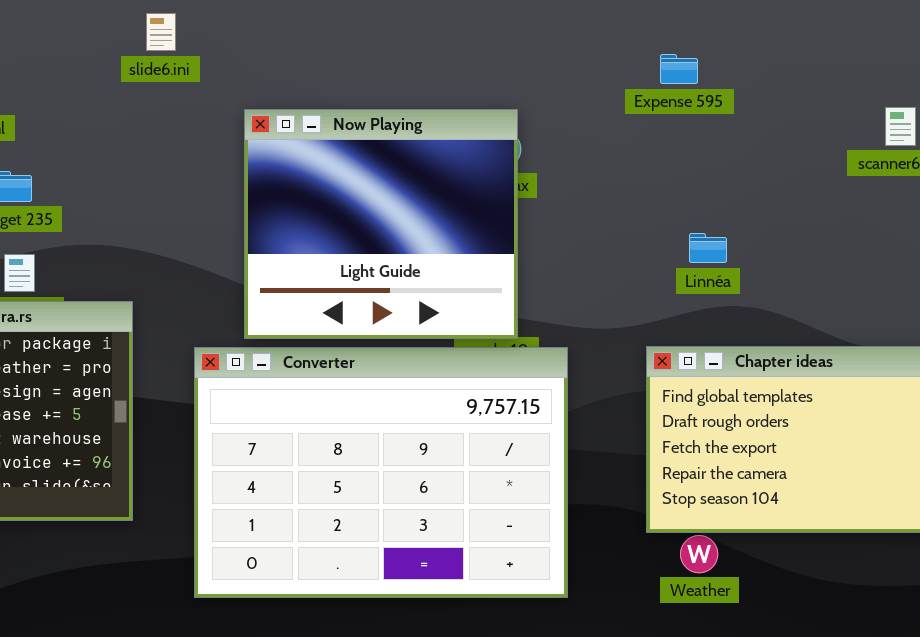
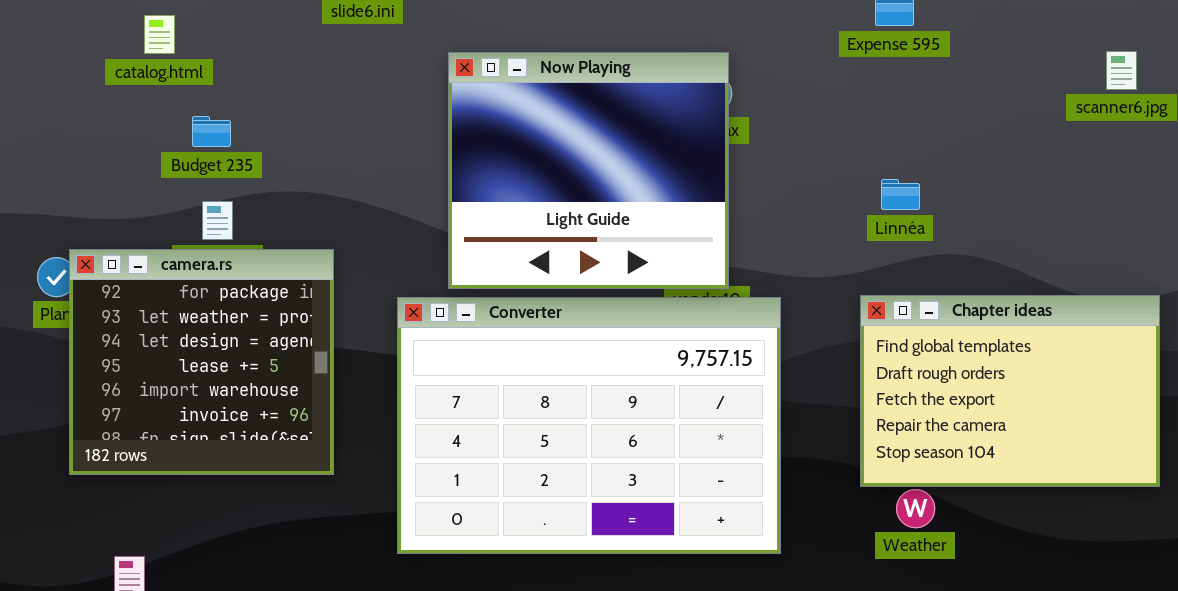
Linnéa: [689,233,727,263] -> [881,179,920,210], moved

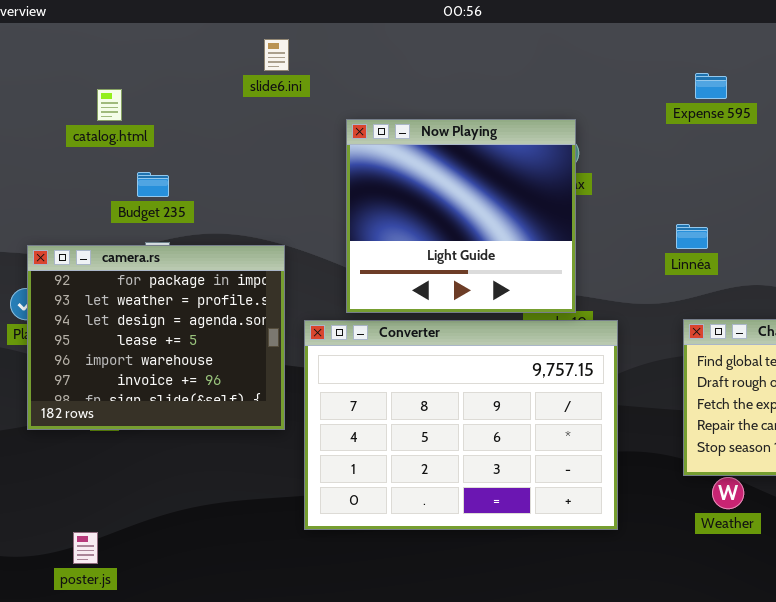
Linnéa: [881,179,920,210] -> [676,224,708,249], moved
camera.rs: [69,249,334,475] -> [27,245,285,430], moved, resized

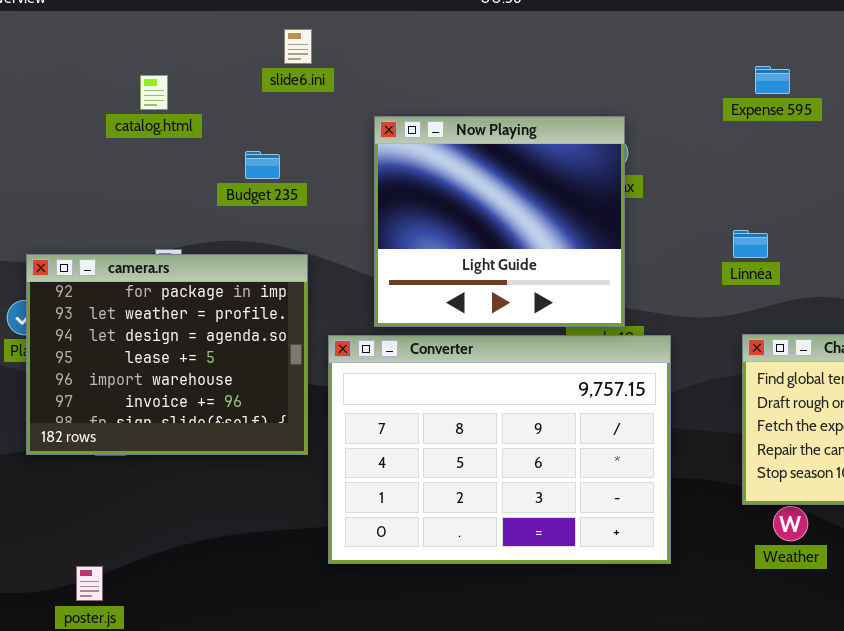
catalog.html: [97,89,122,121] -> [140,75,168,110], moved
Budget 235: [137,172,169,197] -> [245,151,280,179], moved

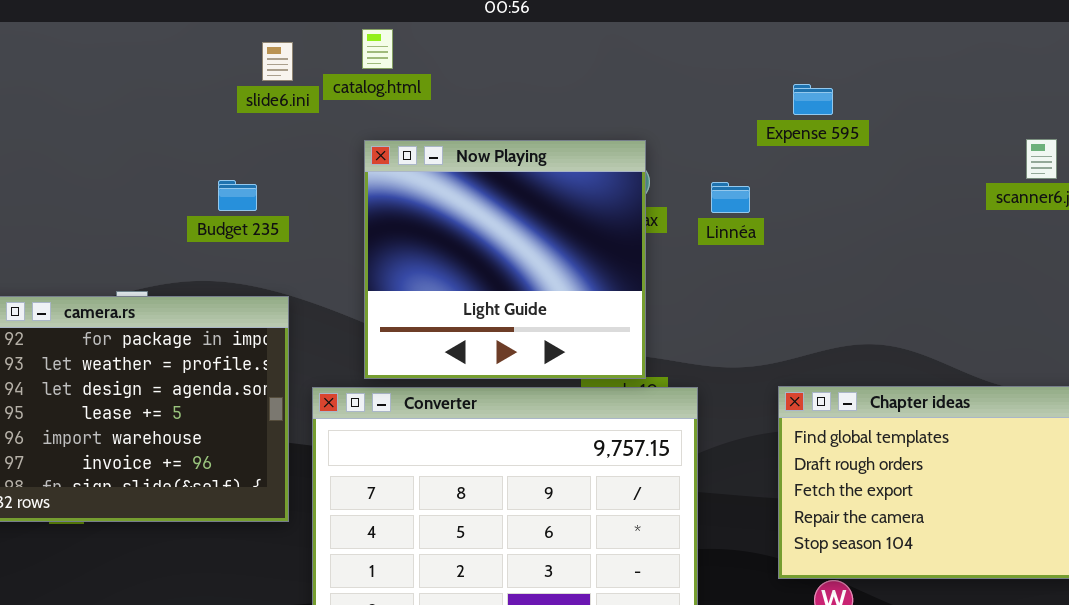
catalog.html: [140,75,168,110] -> [362,29,393,69], moved
Linnéa: [733,230,768,258] -> [711,182,750,213], moved

